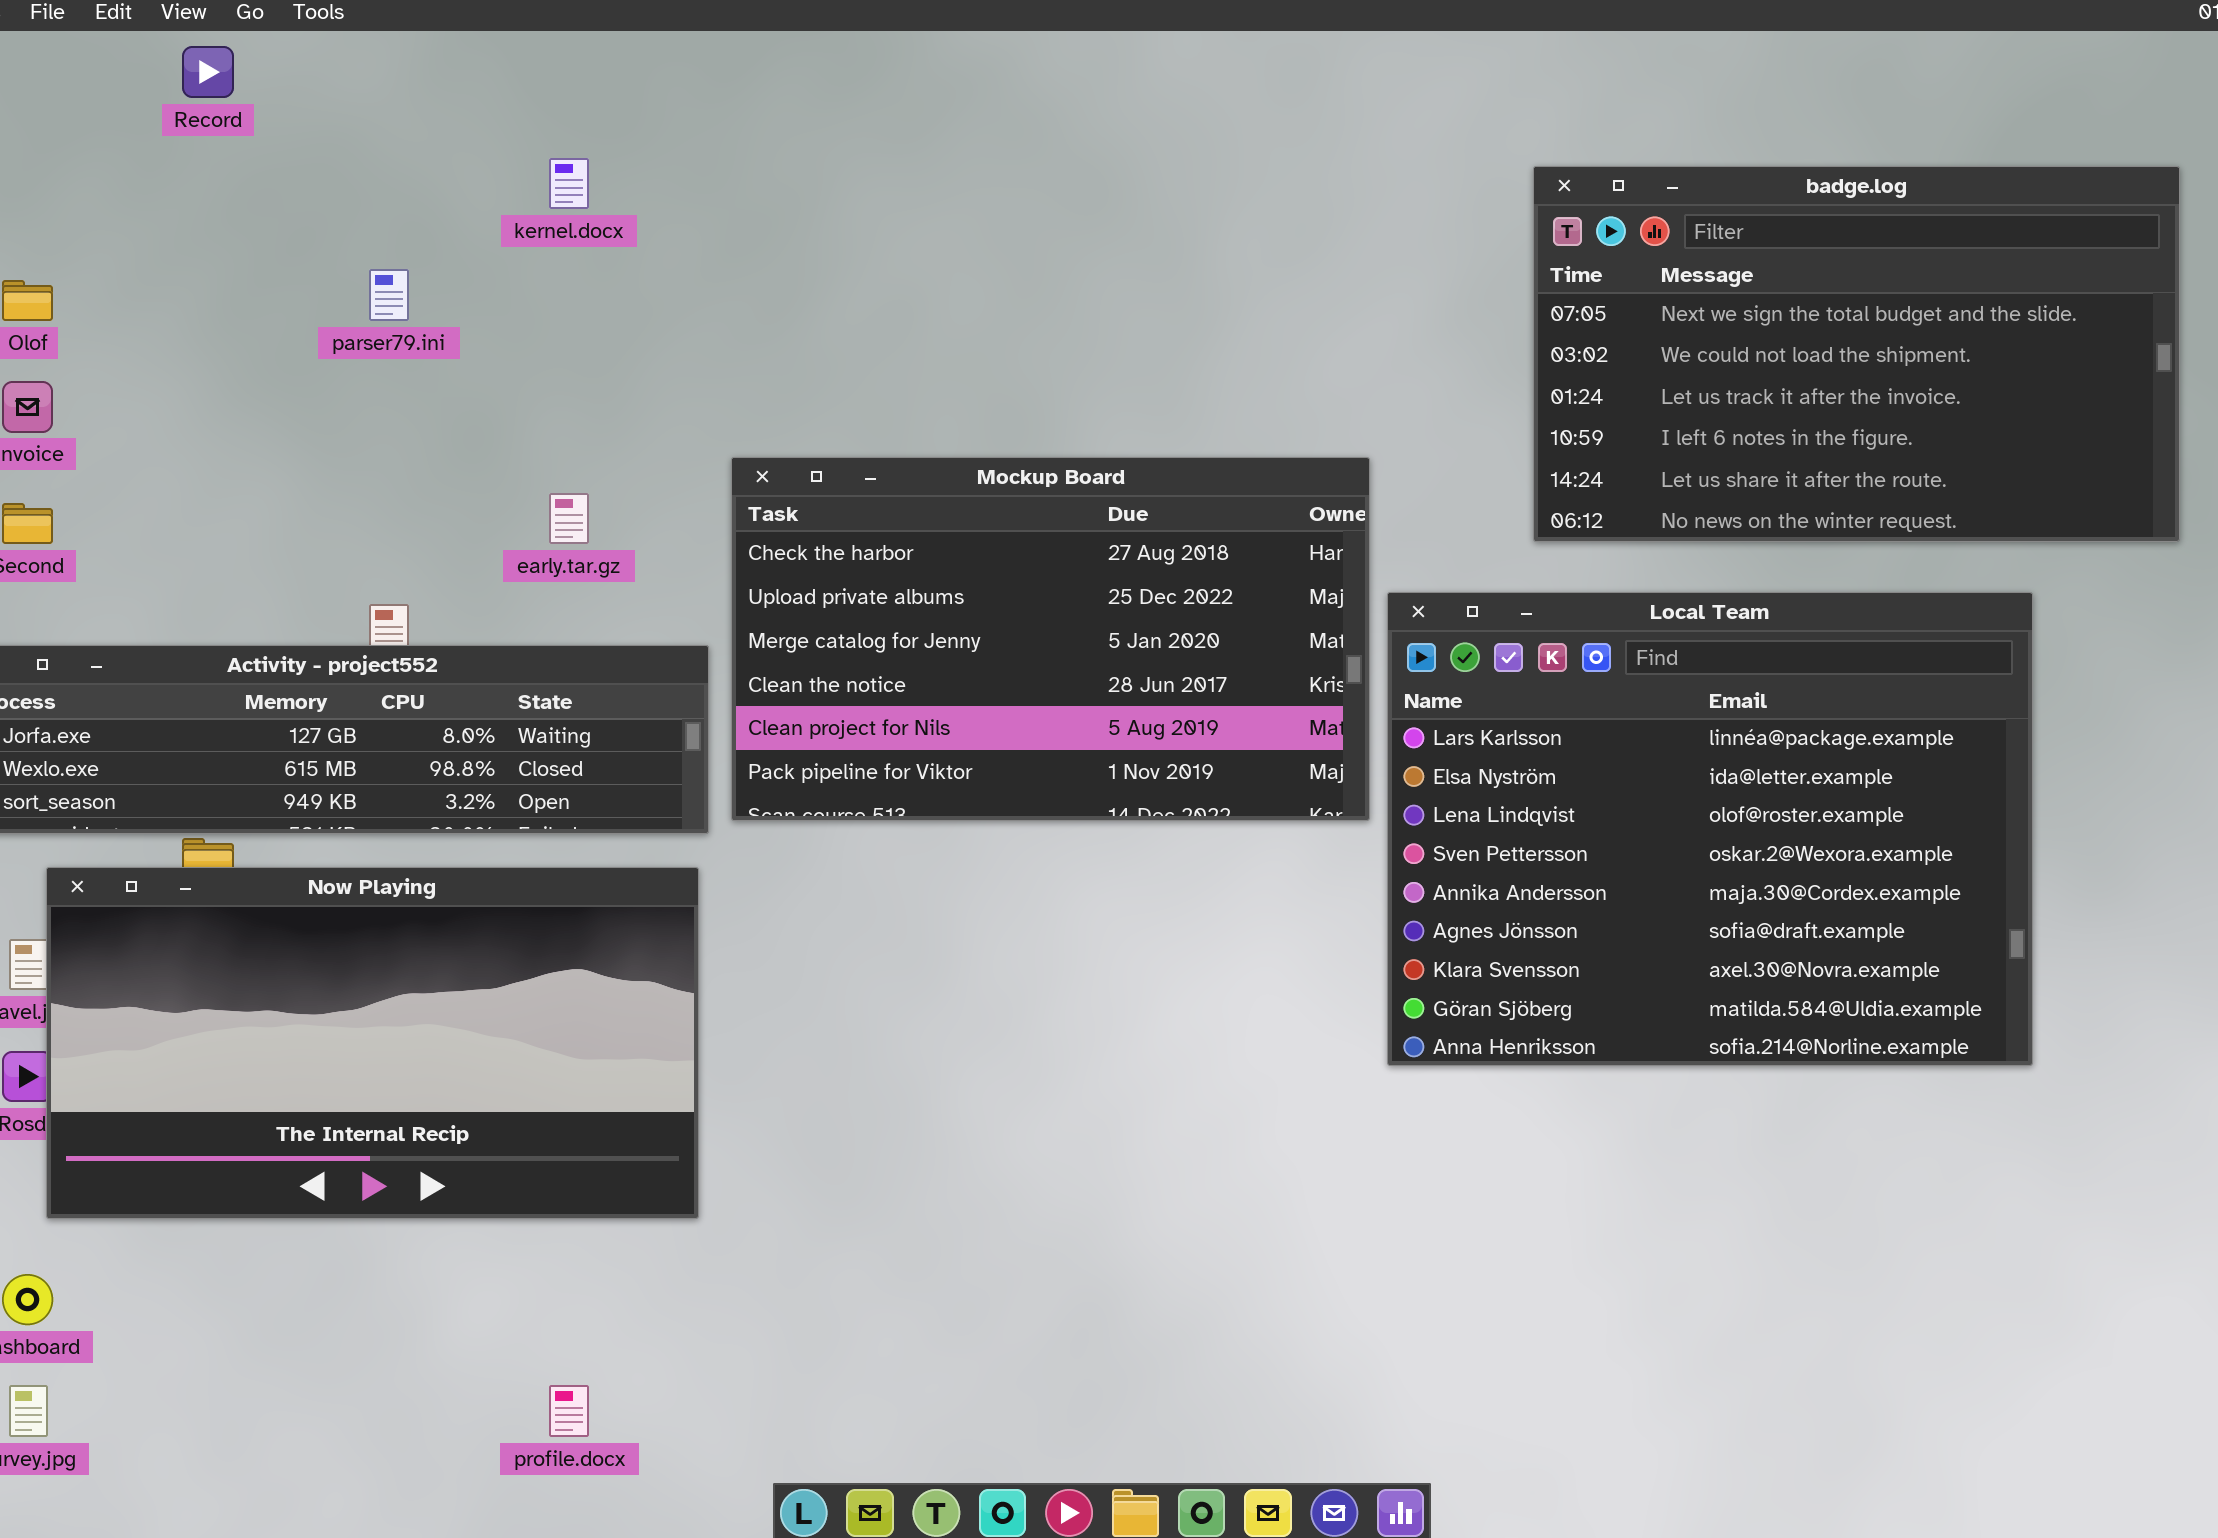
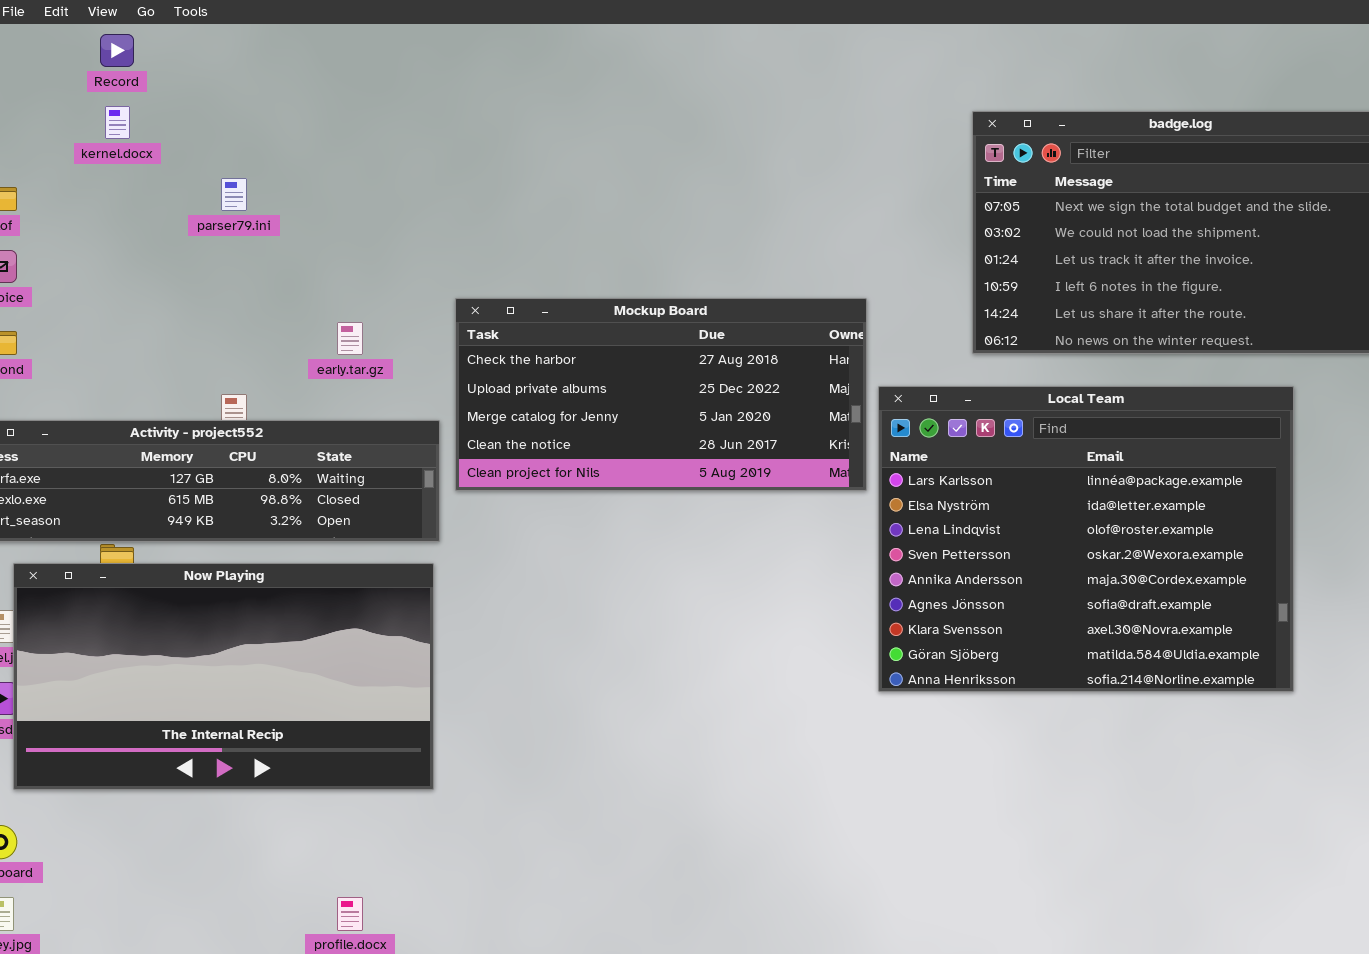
kernel.docx: [549,158,589,209] -> [105,106,130,139], moved
Mockup Board: [731,457,1370,821] -> [455,298,867,491], resized

